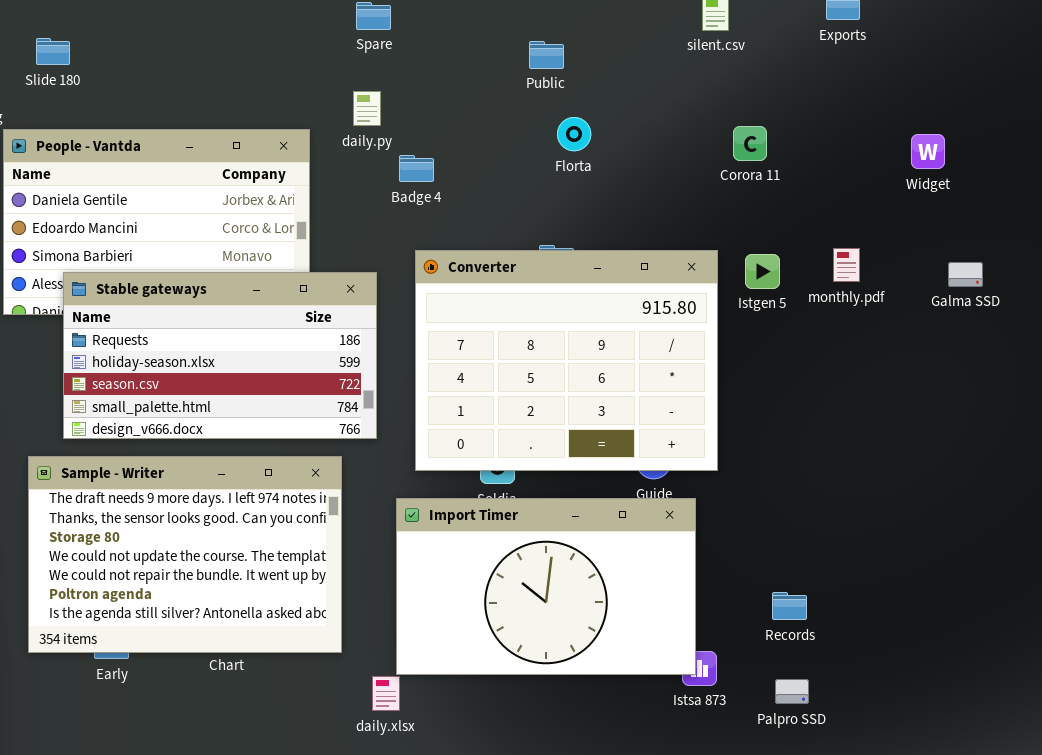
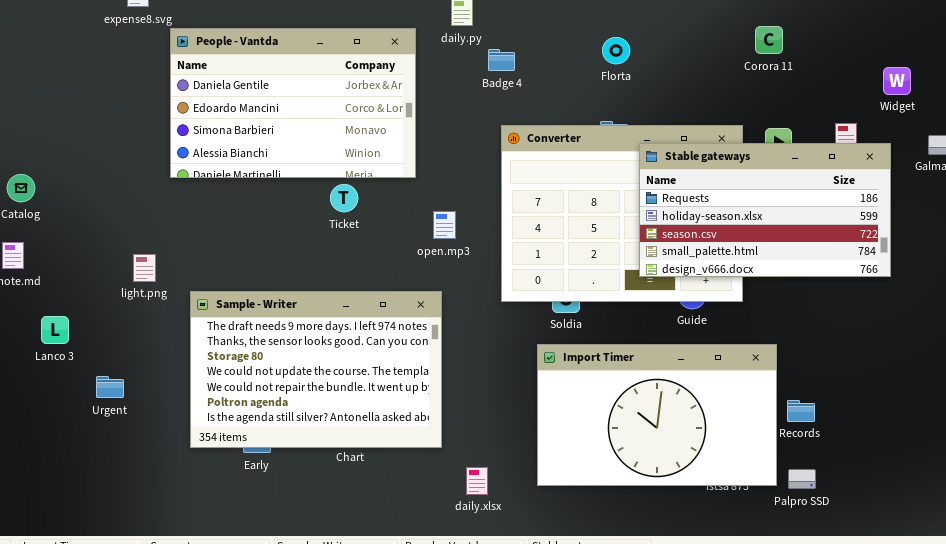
Florta: [557,117,591,151] -> [602,37,630,64], moved
Widget: [911,134,945,169] -> [883,67,911,95], moved
Stable gateways: [63,272,377,439] -> [639,143,891,277], moved
Import Timer: [396,498,696,675] -> [537,344,777,486], moved

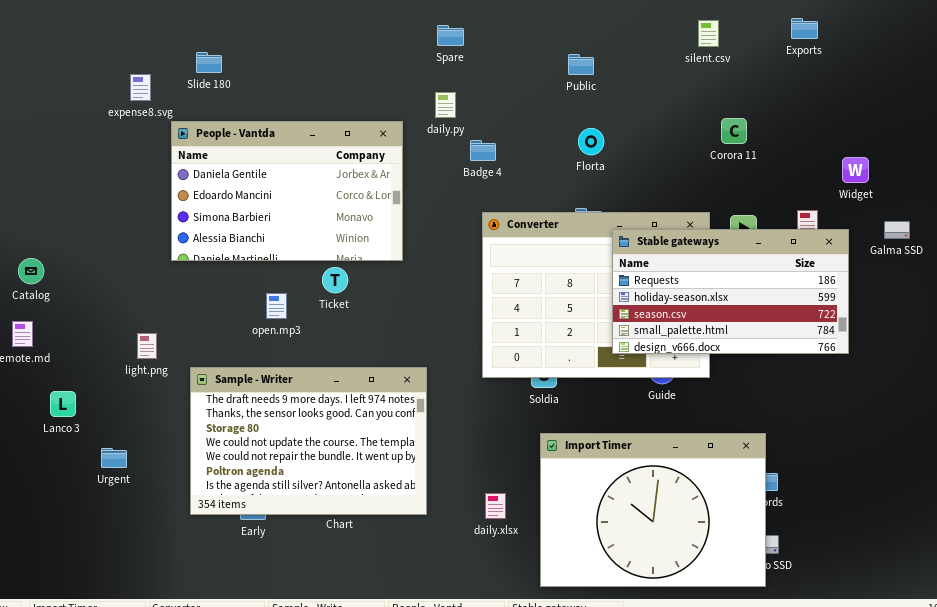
open.mp3: [433,211,456,239] -> [266,293,287,319], moved
Import Timer: [537,344,777,486] -> [540,433,766,587], moved, resized
daily.xlsx: [466,467,488,495] -> [485,493,506,519], moved

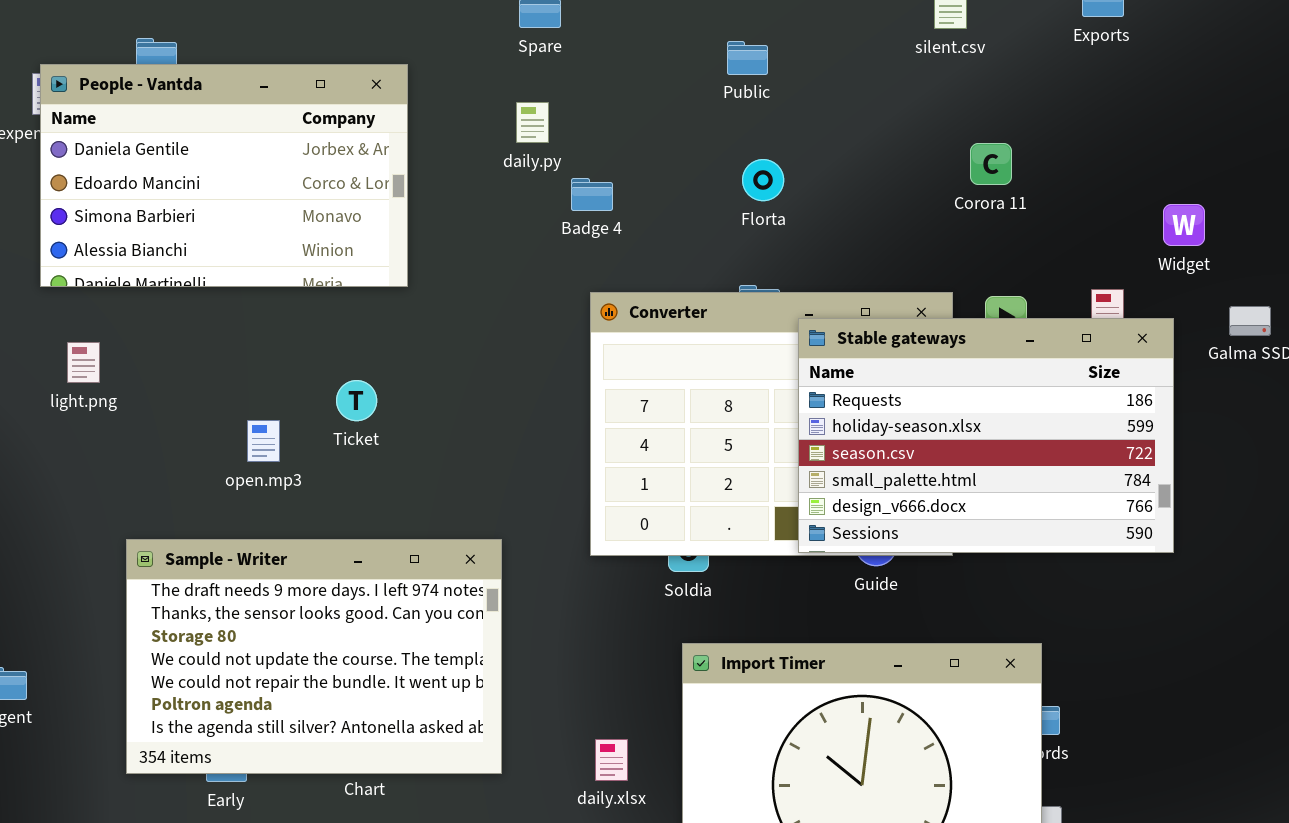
People - Vantda: [171,121,403,261] -> [40,64,408,287], moved
Stable gateways: [612,229,849,354] -> [798,318,1174,553], resized
light.png: [137,333,157,359] -> [67,342,100,383], moved

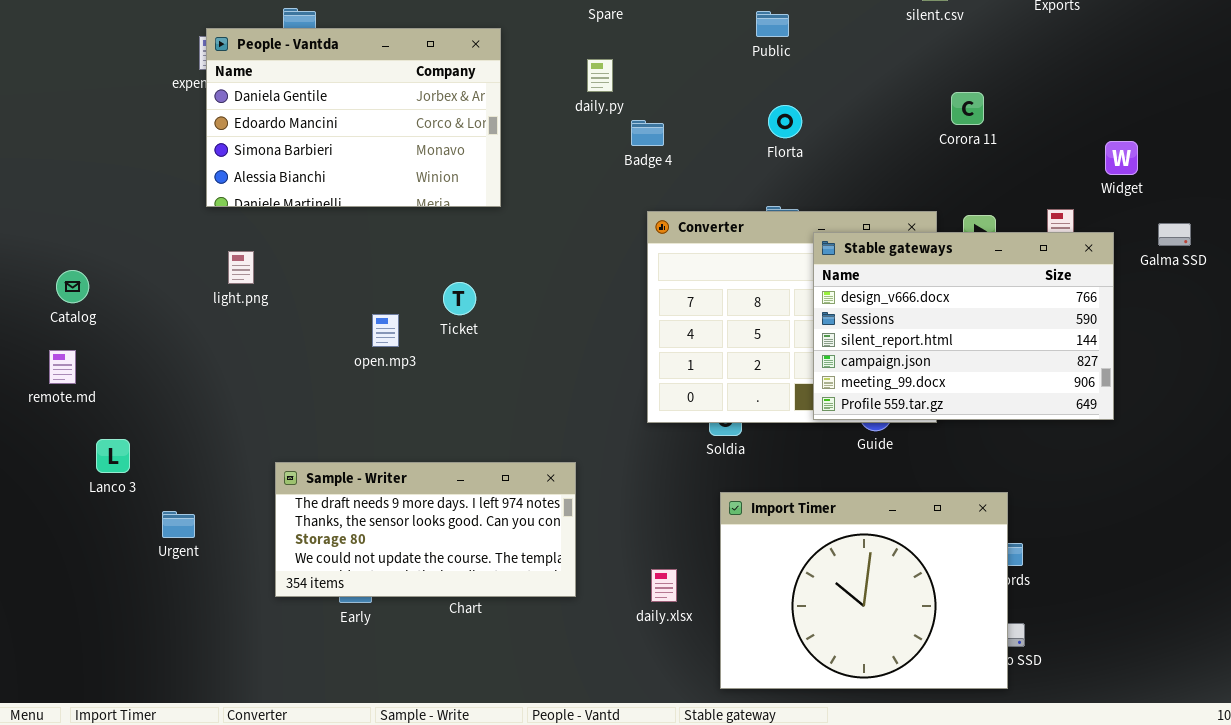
Stable gateways: [798,318,1174,553] -> [813,232,1114,420], scrolled down 4 rows
Sample - Writer: [126,539,502,774] -> [275,462,576,597], resized

